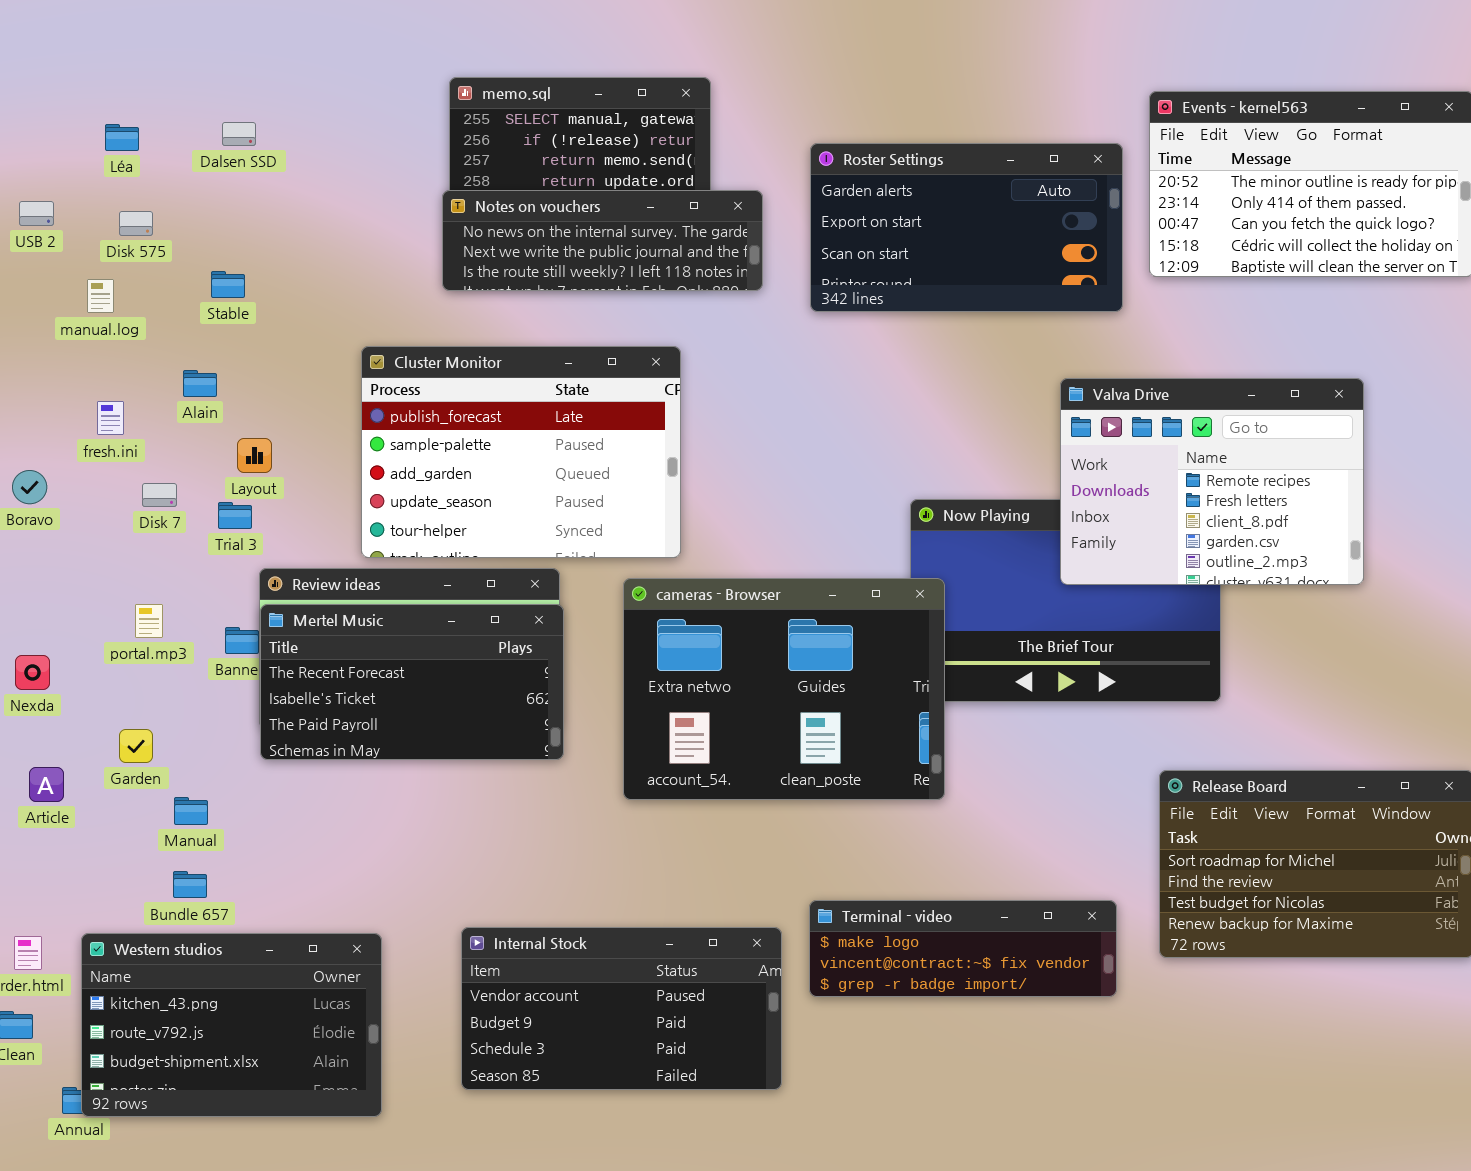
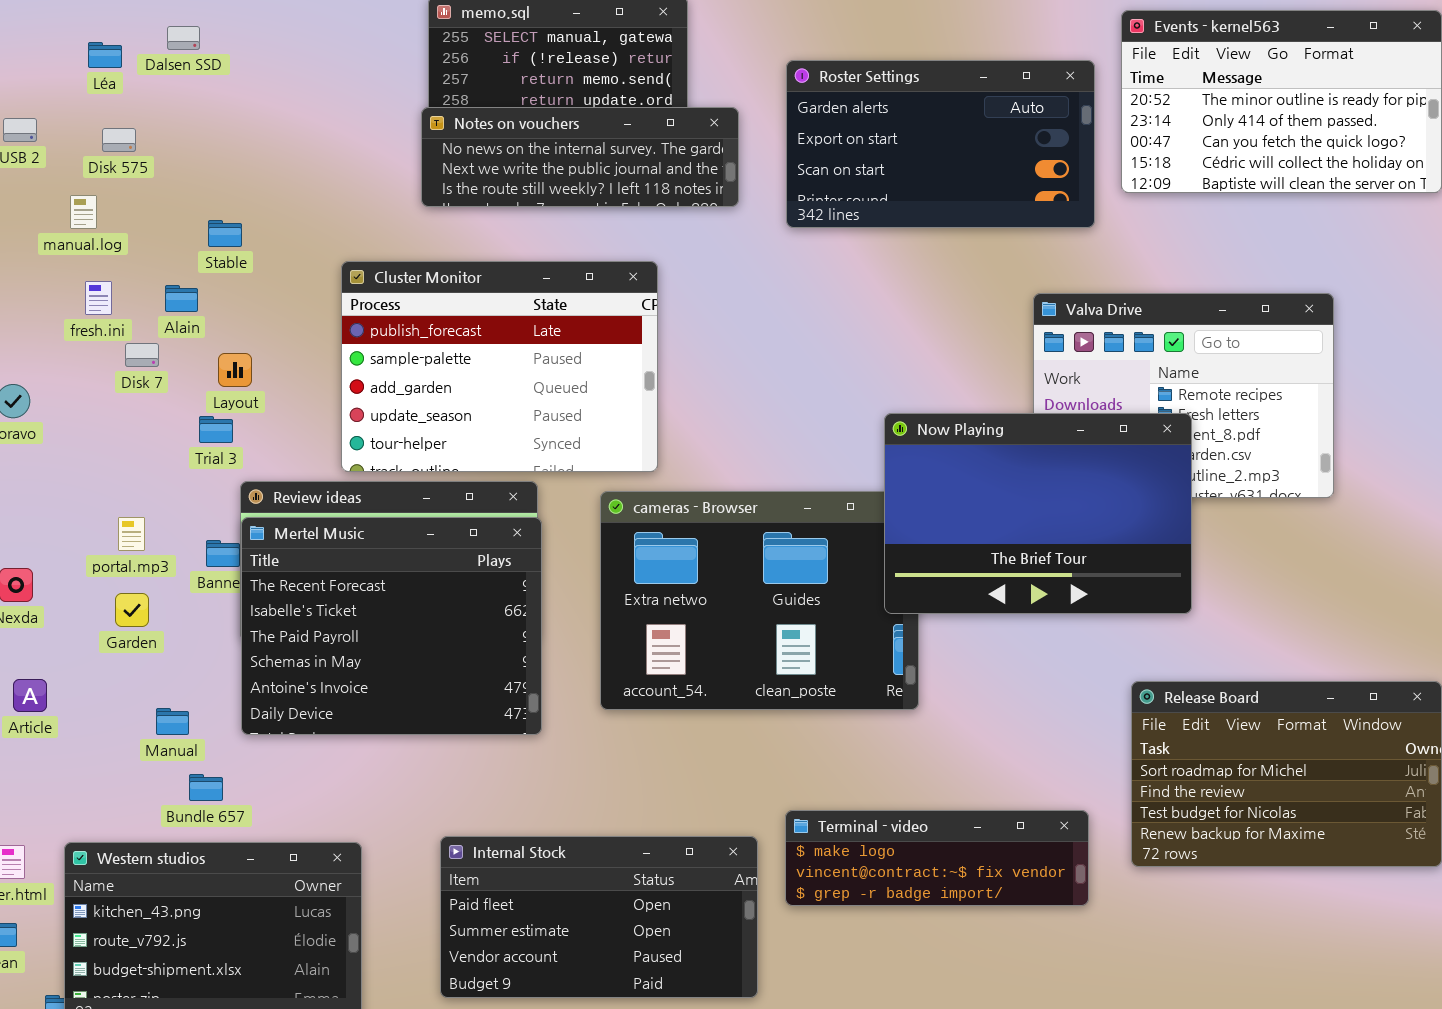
Dalsen SSD: [222,122,256,146] -> [167,26,200,50], moved
Stable: [211,271,245,298] -> [208,220,242,247], moved
fresh.ini: [97,401,124,435] -> [85,281,112,315], moved
Disk 7: [142,483,177,507] -> [125,343,159,367], moved
Now Playing: [910,499,1221,702] -> [884,413,1192,614], raised
Mertel Music: [260,604,564,760] -> [241,517,542,735], resized
Garden: [119,729,153,763] -> [115,593,149,627], moved
Bundle 657: [173,871,207,898] -> [189,774,223,801], moved
Internal Stock: [461,927,782,1090] -> [440,836,758,998], scrolled up 2 rows

